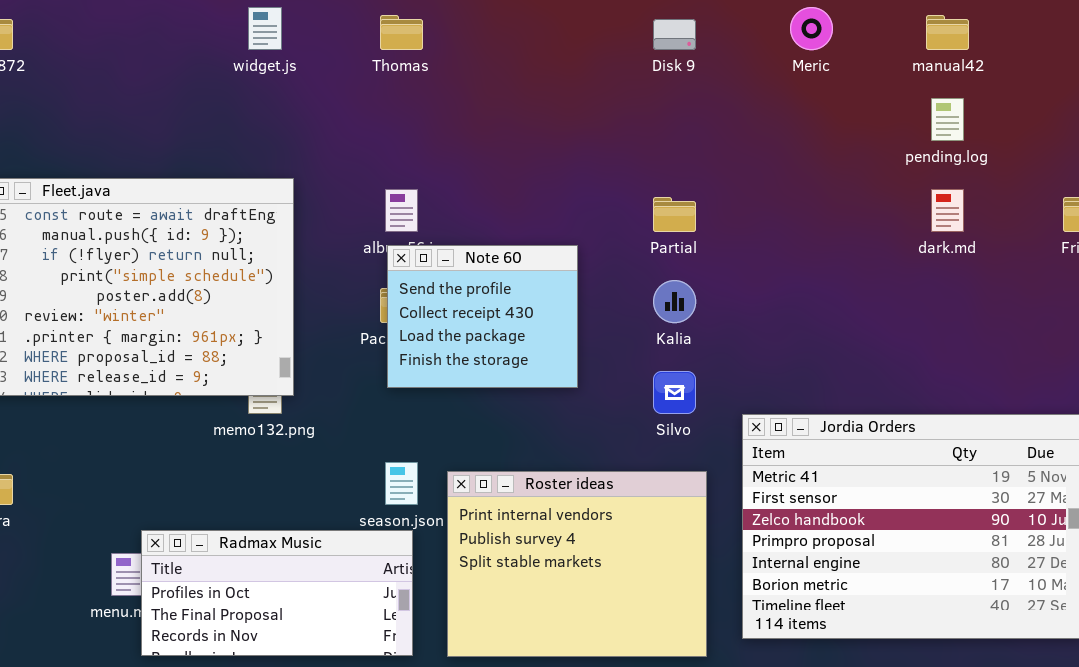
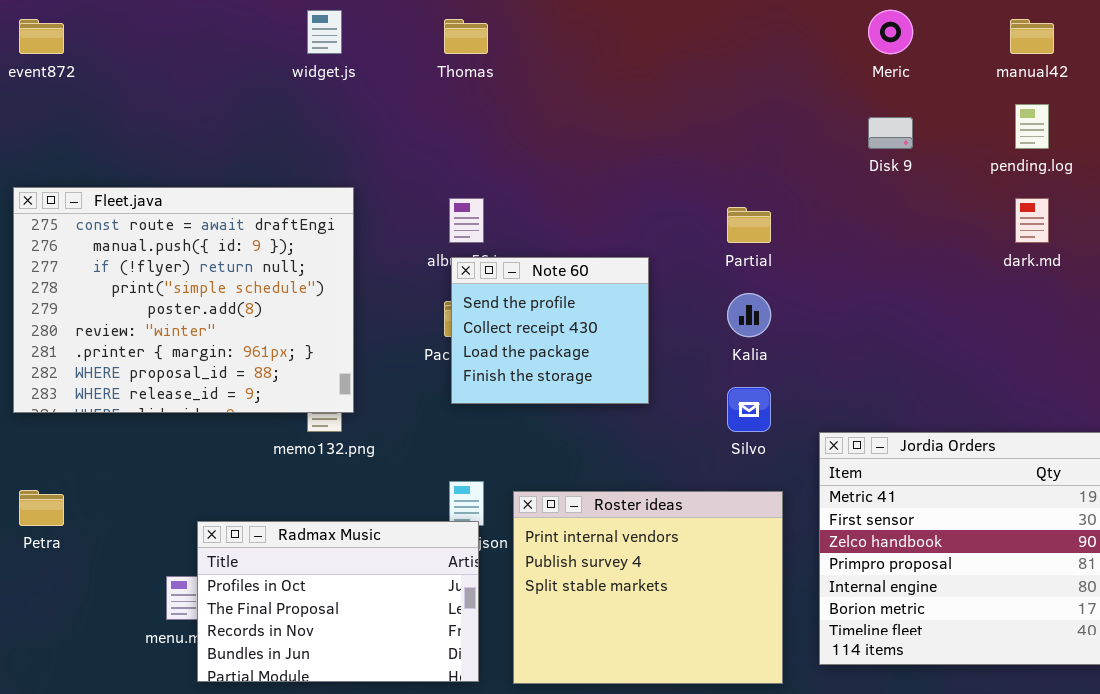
Disk 9: [653,19,696,50] -> [868,117,913,149], moved
Radmax Music: [141,530,413,656] -> [197,521,479,682], resized

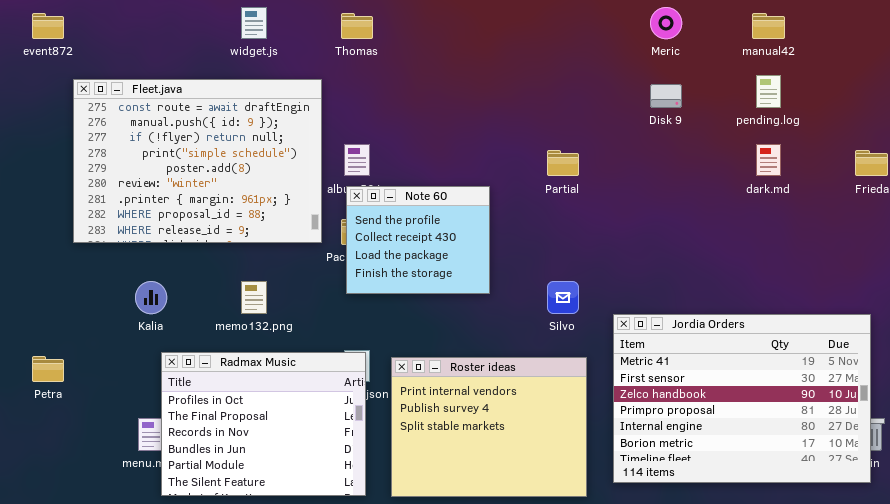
Fleet.java: [13,187,354,413] -> [73,79,322,243], moved
Kalia: [727,293,771,337] -> [135,281,167,314], moved
Radmax Music: [197,521,479,682] -> [161,352,366,496], resized

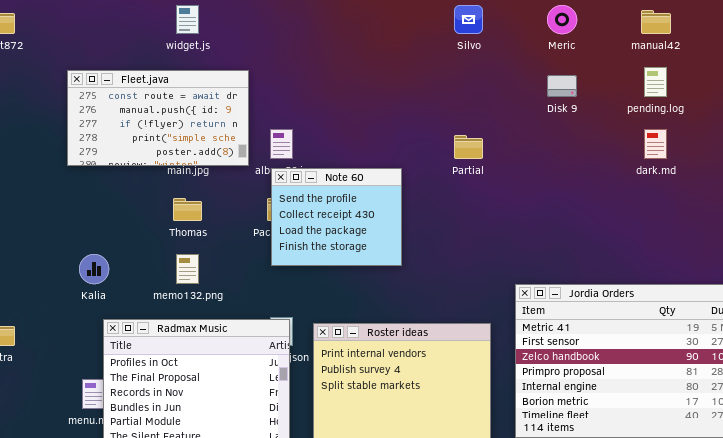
Thomas: [341,13,373,39] -> [173,198,202,221], moved
Fleet.java: [73,79,322,243] -> [67,70,249,166], resized
Silvo: [547,281,579,314] -> [454,5,483,34], moved

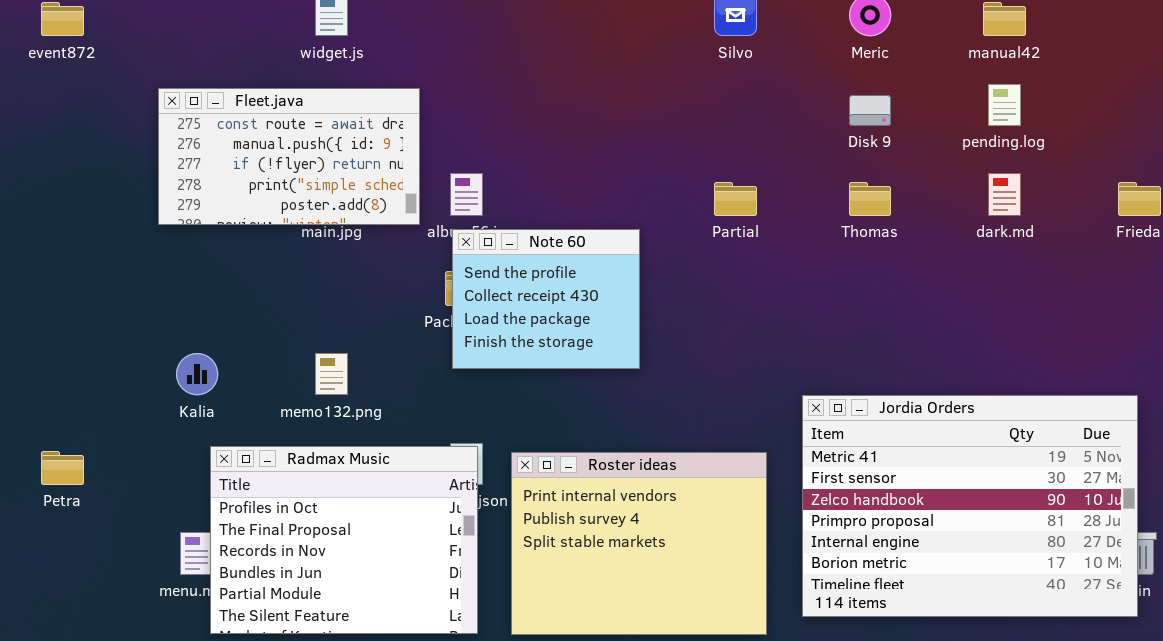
Thomas: [173,198,202,221] -> [849,182,891,216], moved

